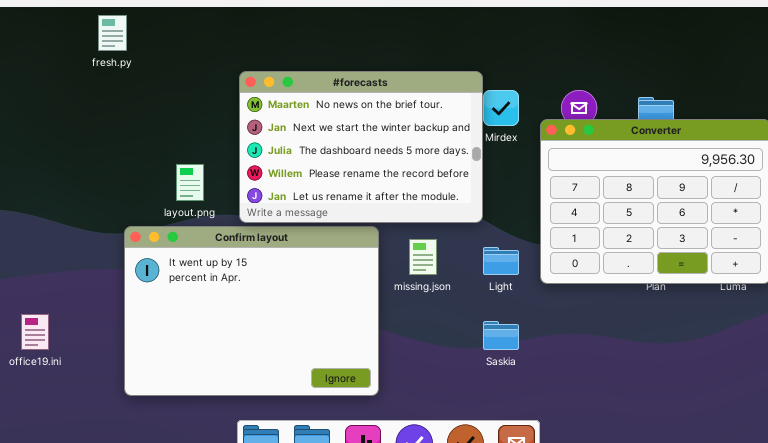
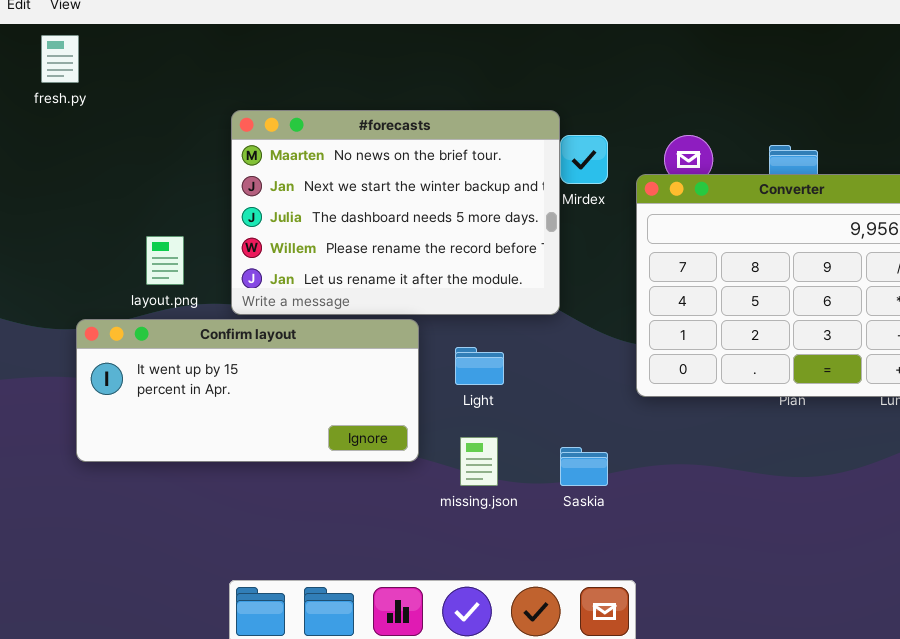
Confirm layout: [124,226,379,396] -> [76,319,419,462], resized
missing.json: [409,239,437,275] -> [460,437,498,486], moved
Light: [483,247,519,275] -> [455,347,504,385], moved

